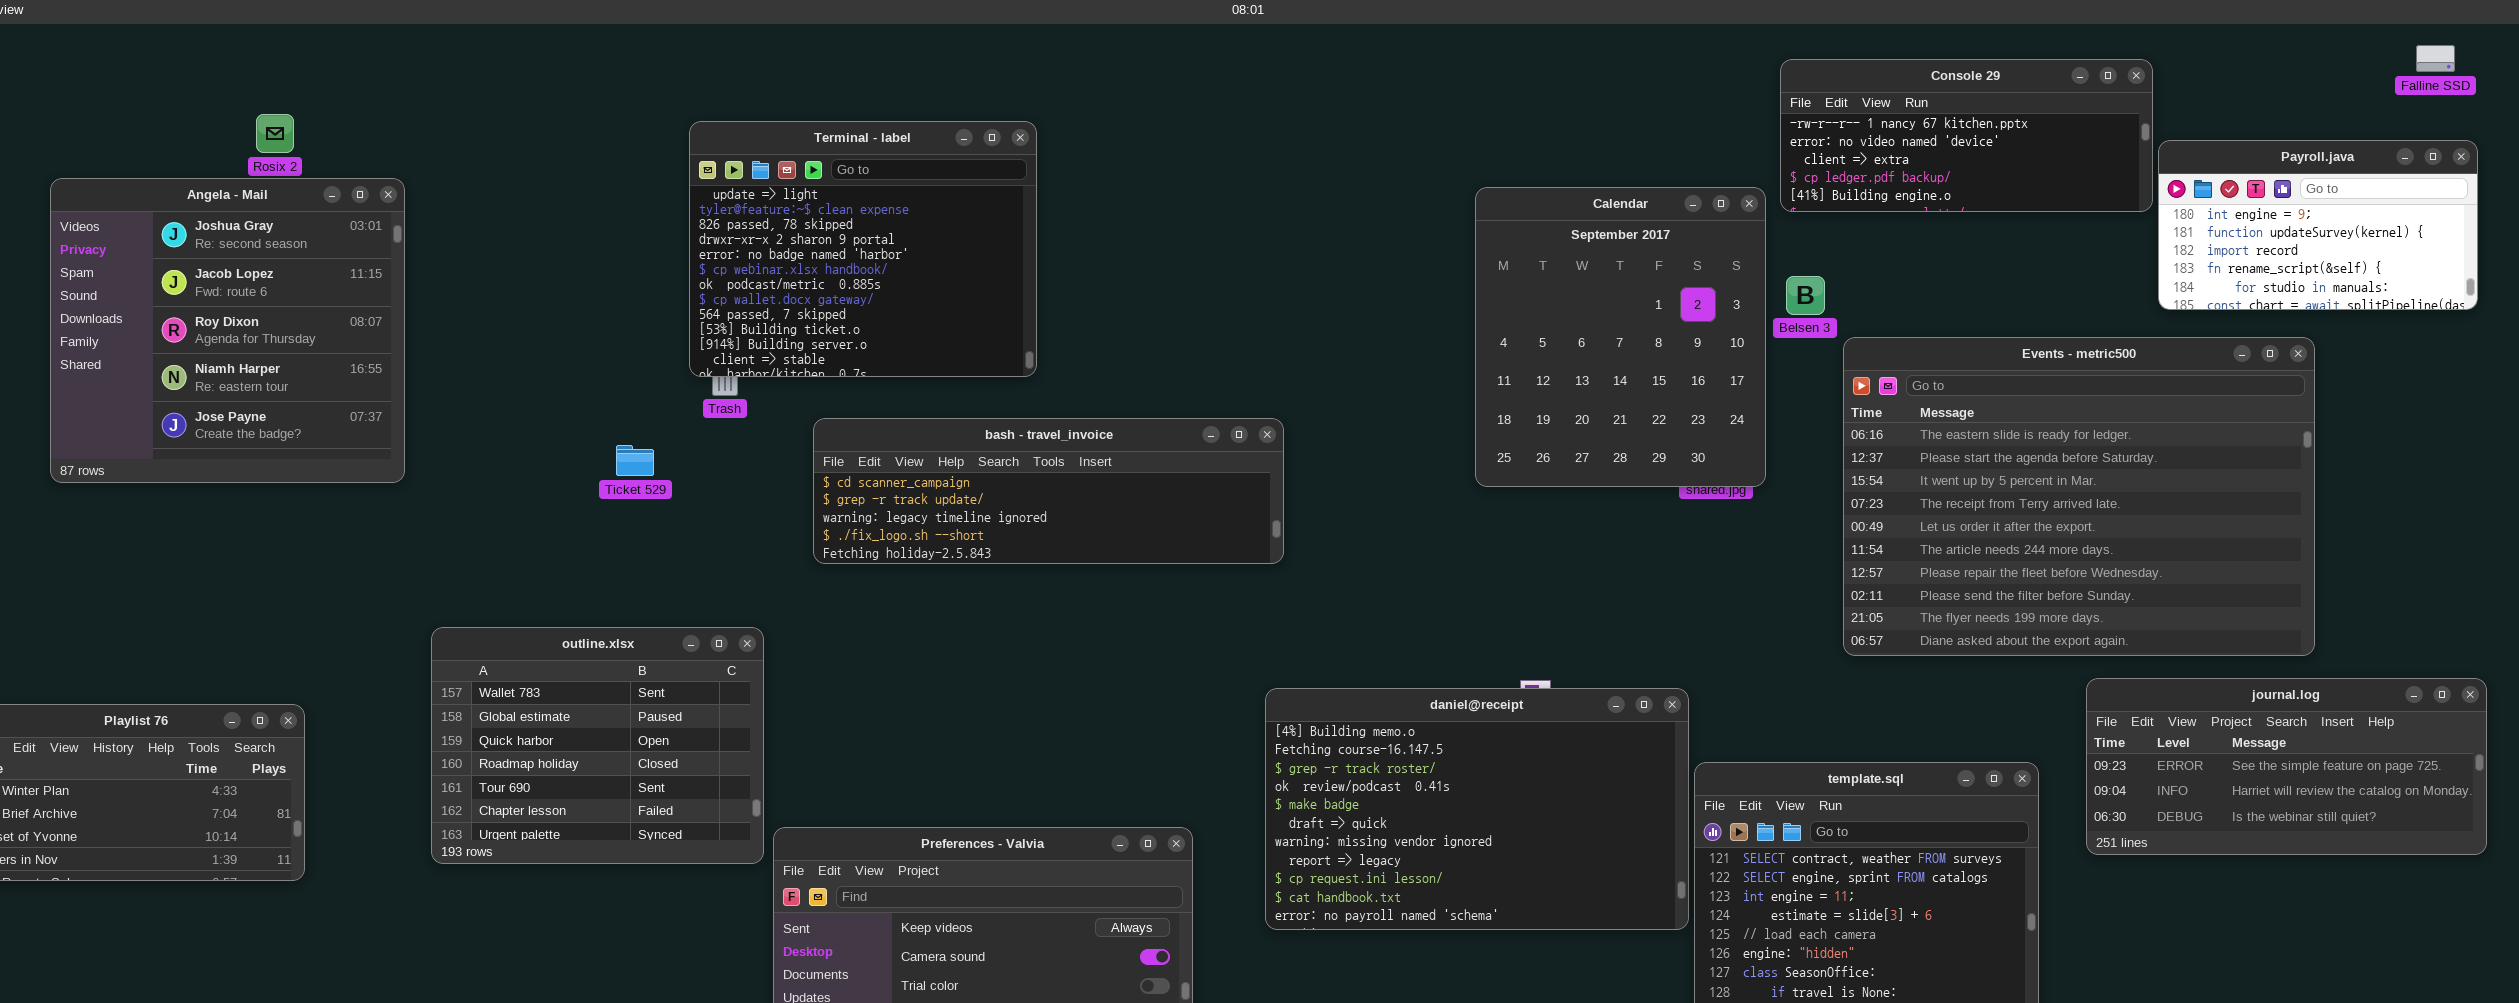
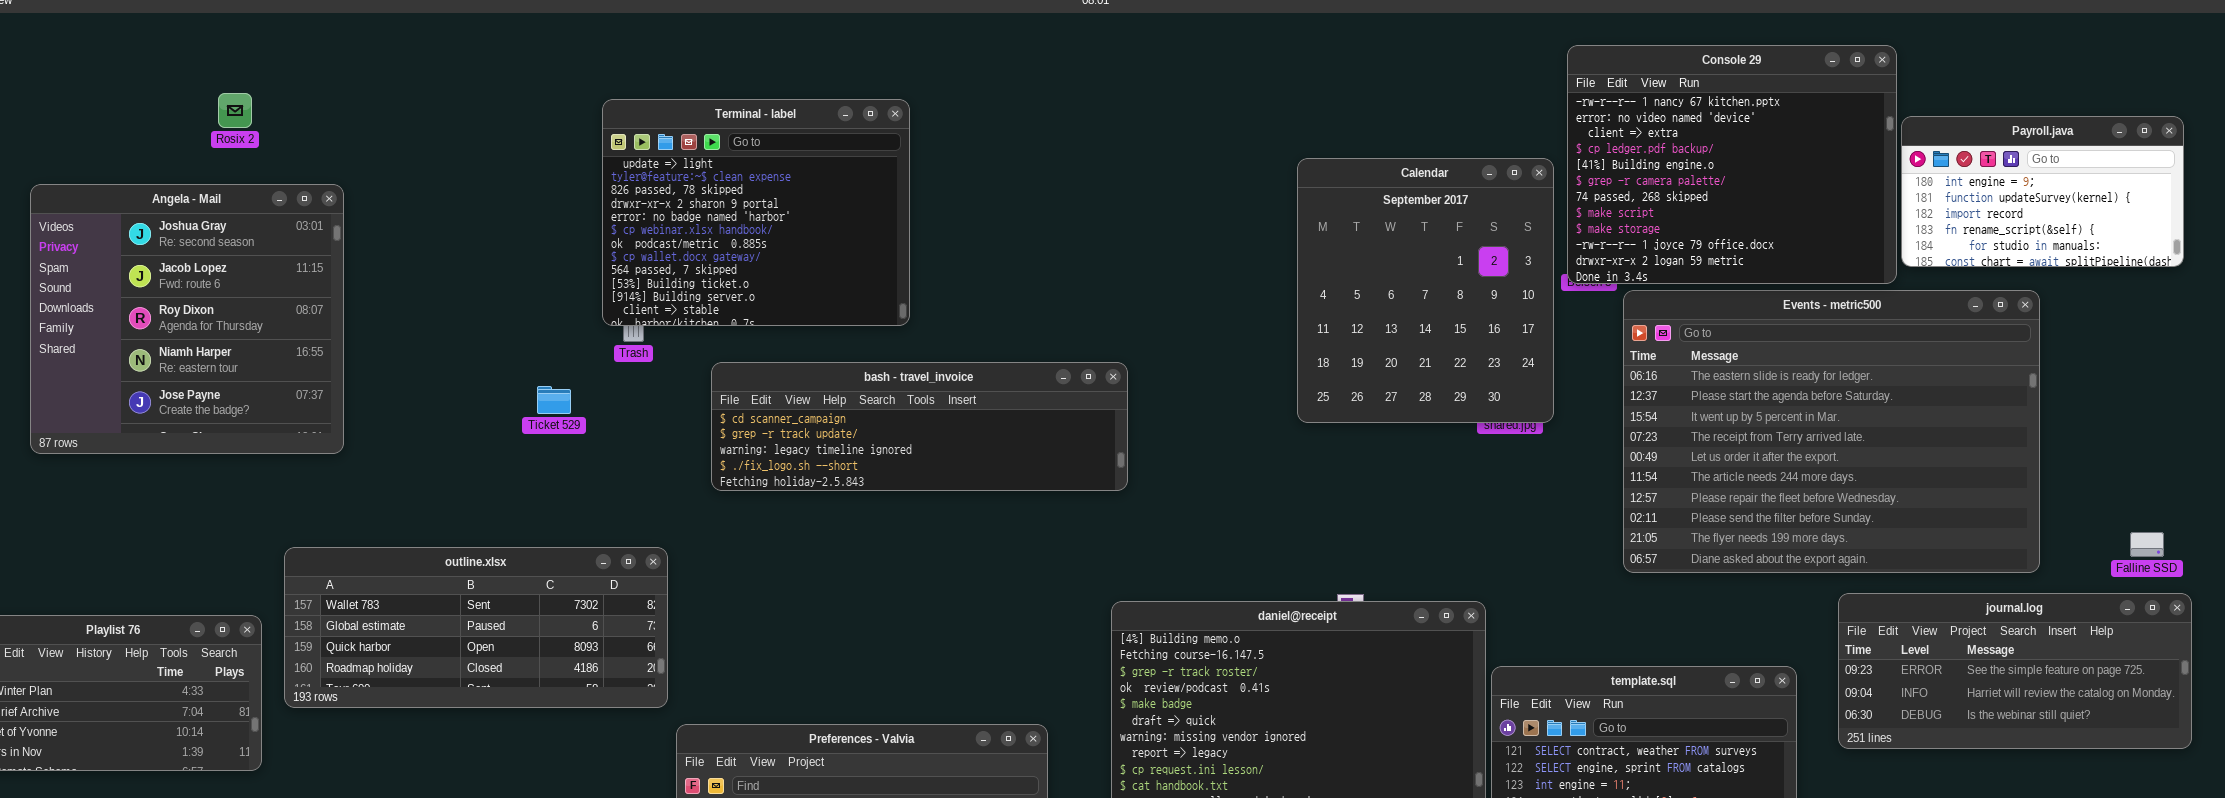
Falline SSD: [2416,45,2455,72] -> [2130,532,2164,557], moved
Console 29: [1780,59,2153,212] -> [1567,45,1897,284], resized
Angela - Mail: [50,178,405,483] -> [30,184,344,454], moved
outline.xlsx: [431,627,764,864] -> [284,547,668,708], resized

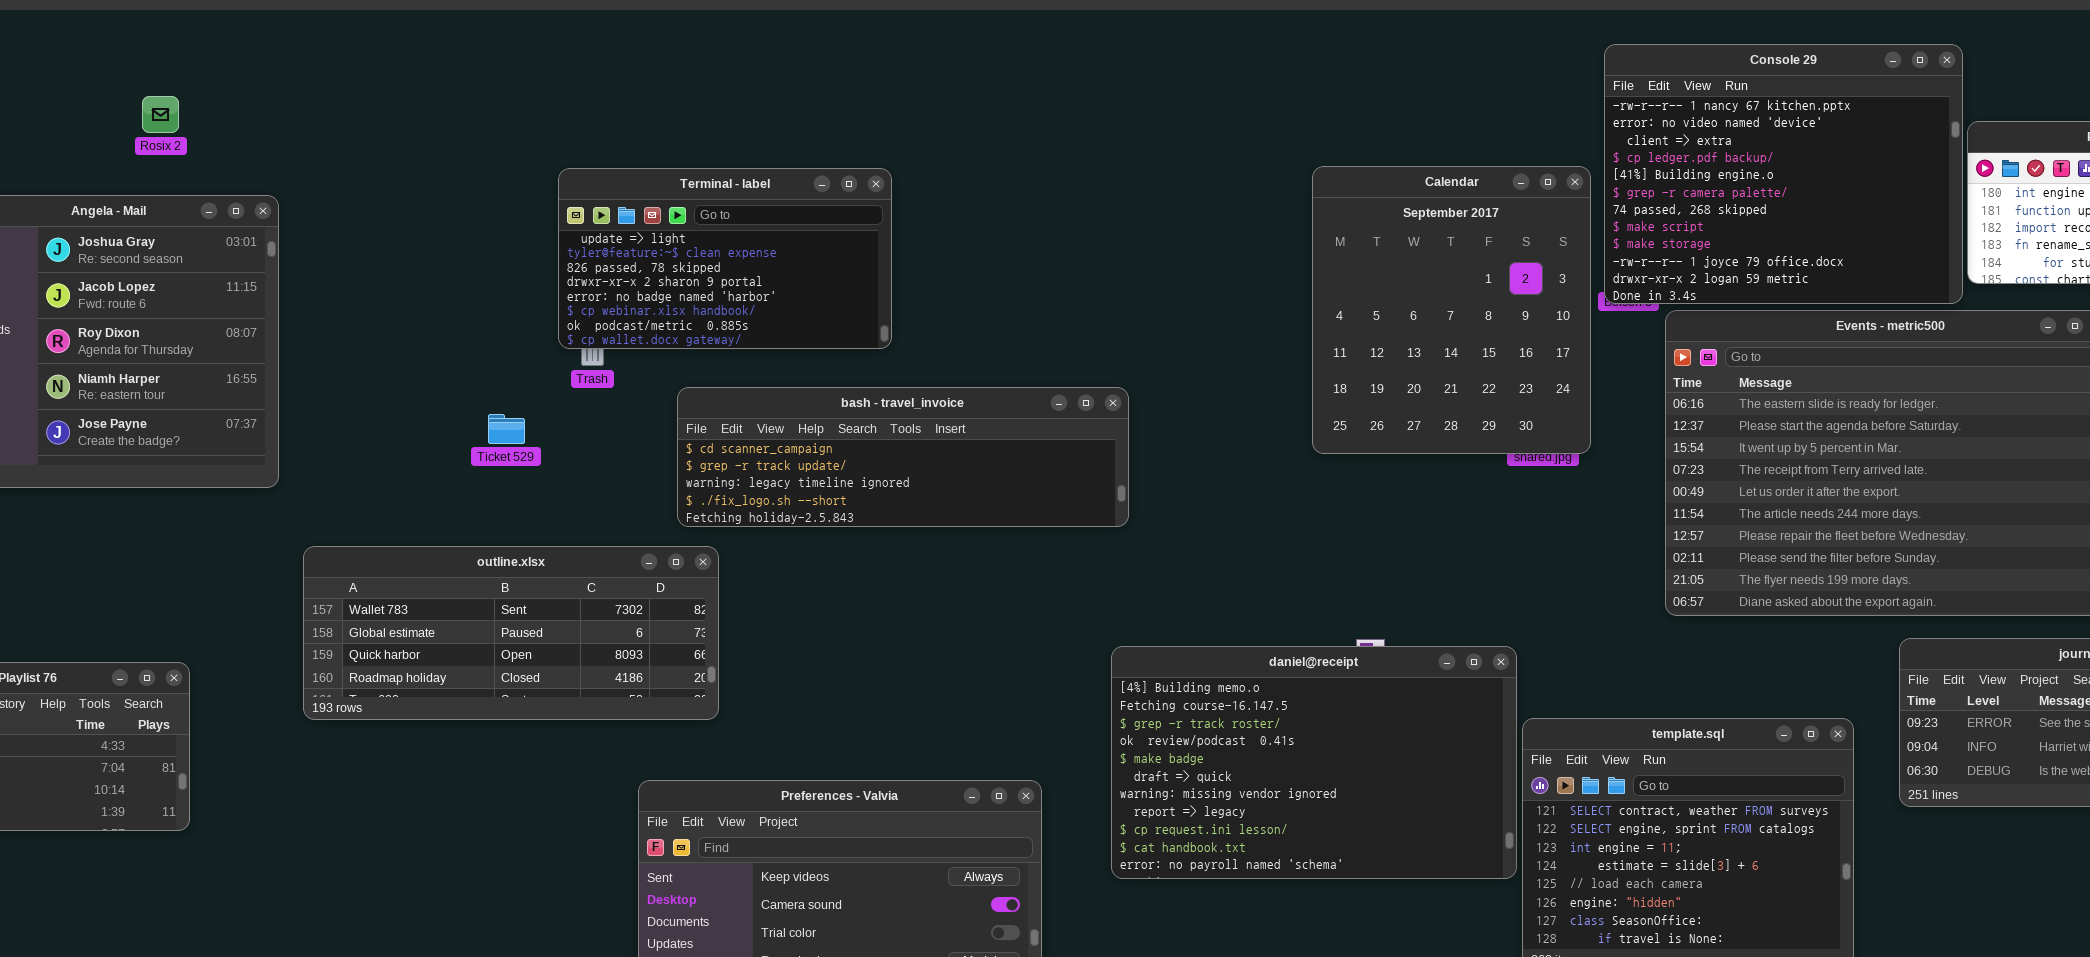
Terminal - label: [602,99,910,326] -> [558,168,892,349], resized
outline.xlsx: [284,547,668,708] -> [303,546,719,720], moved

